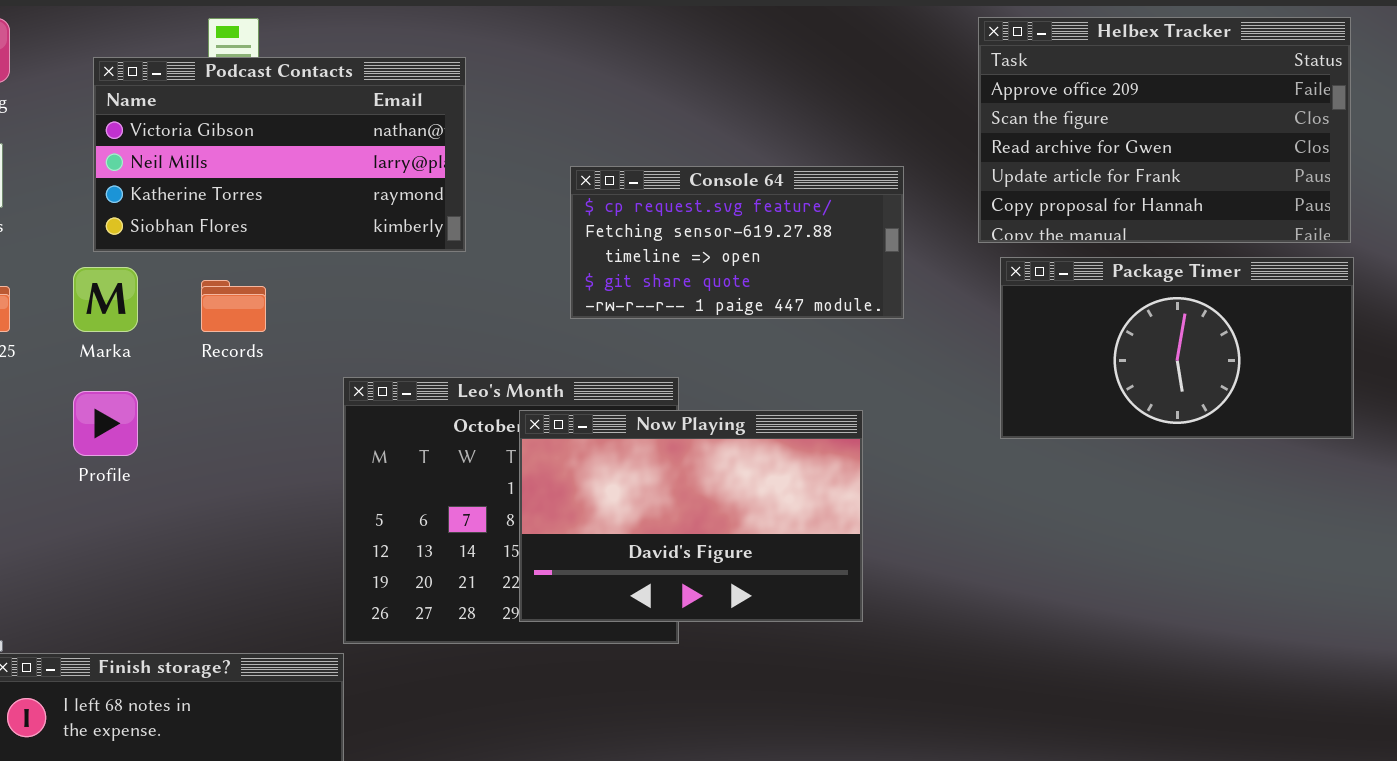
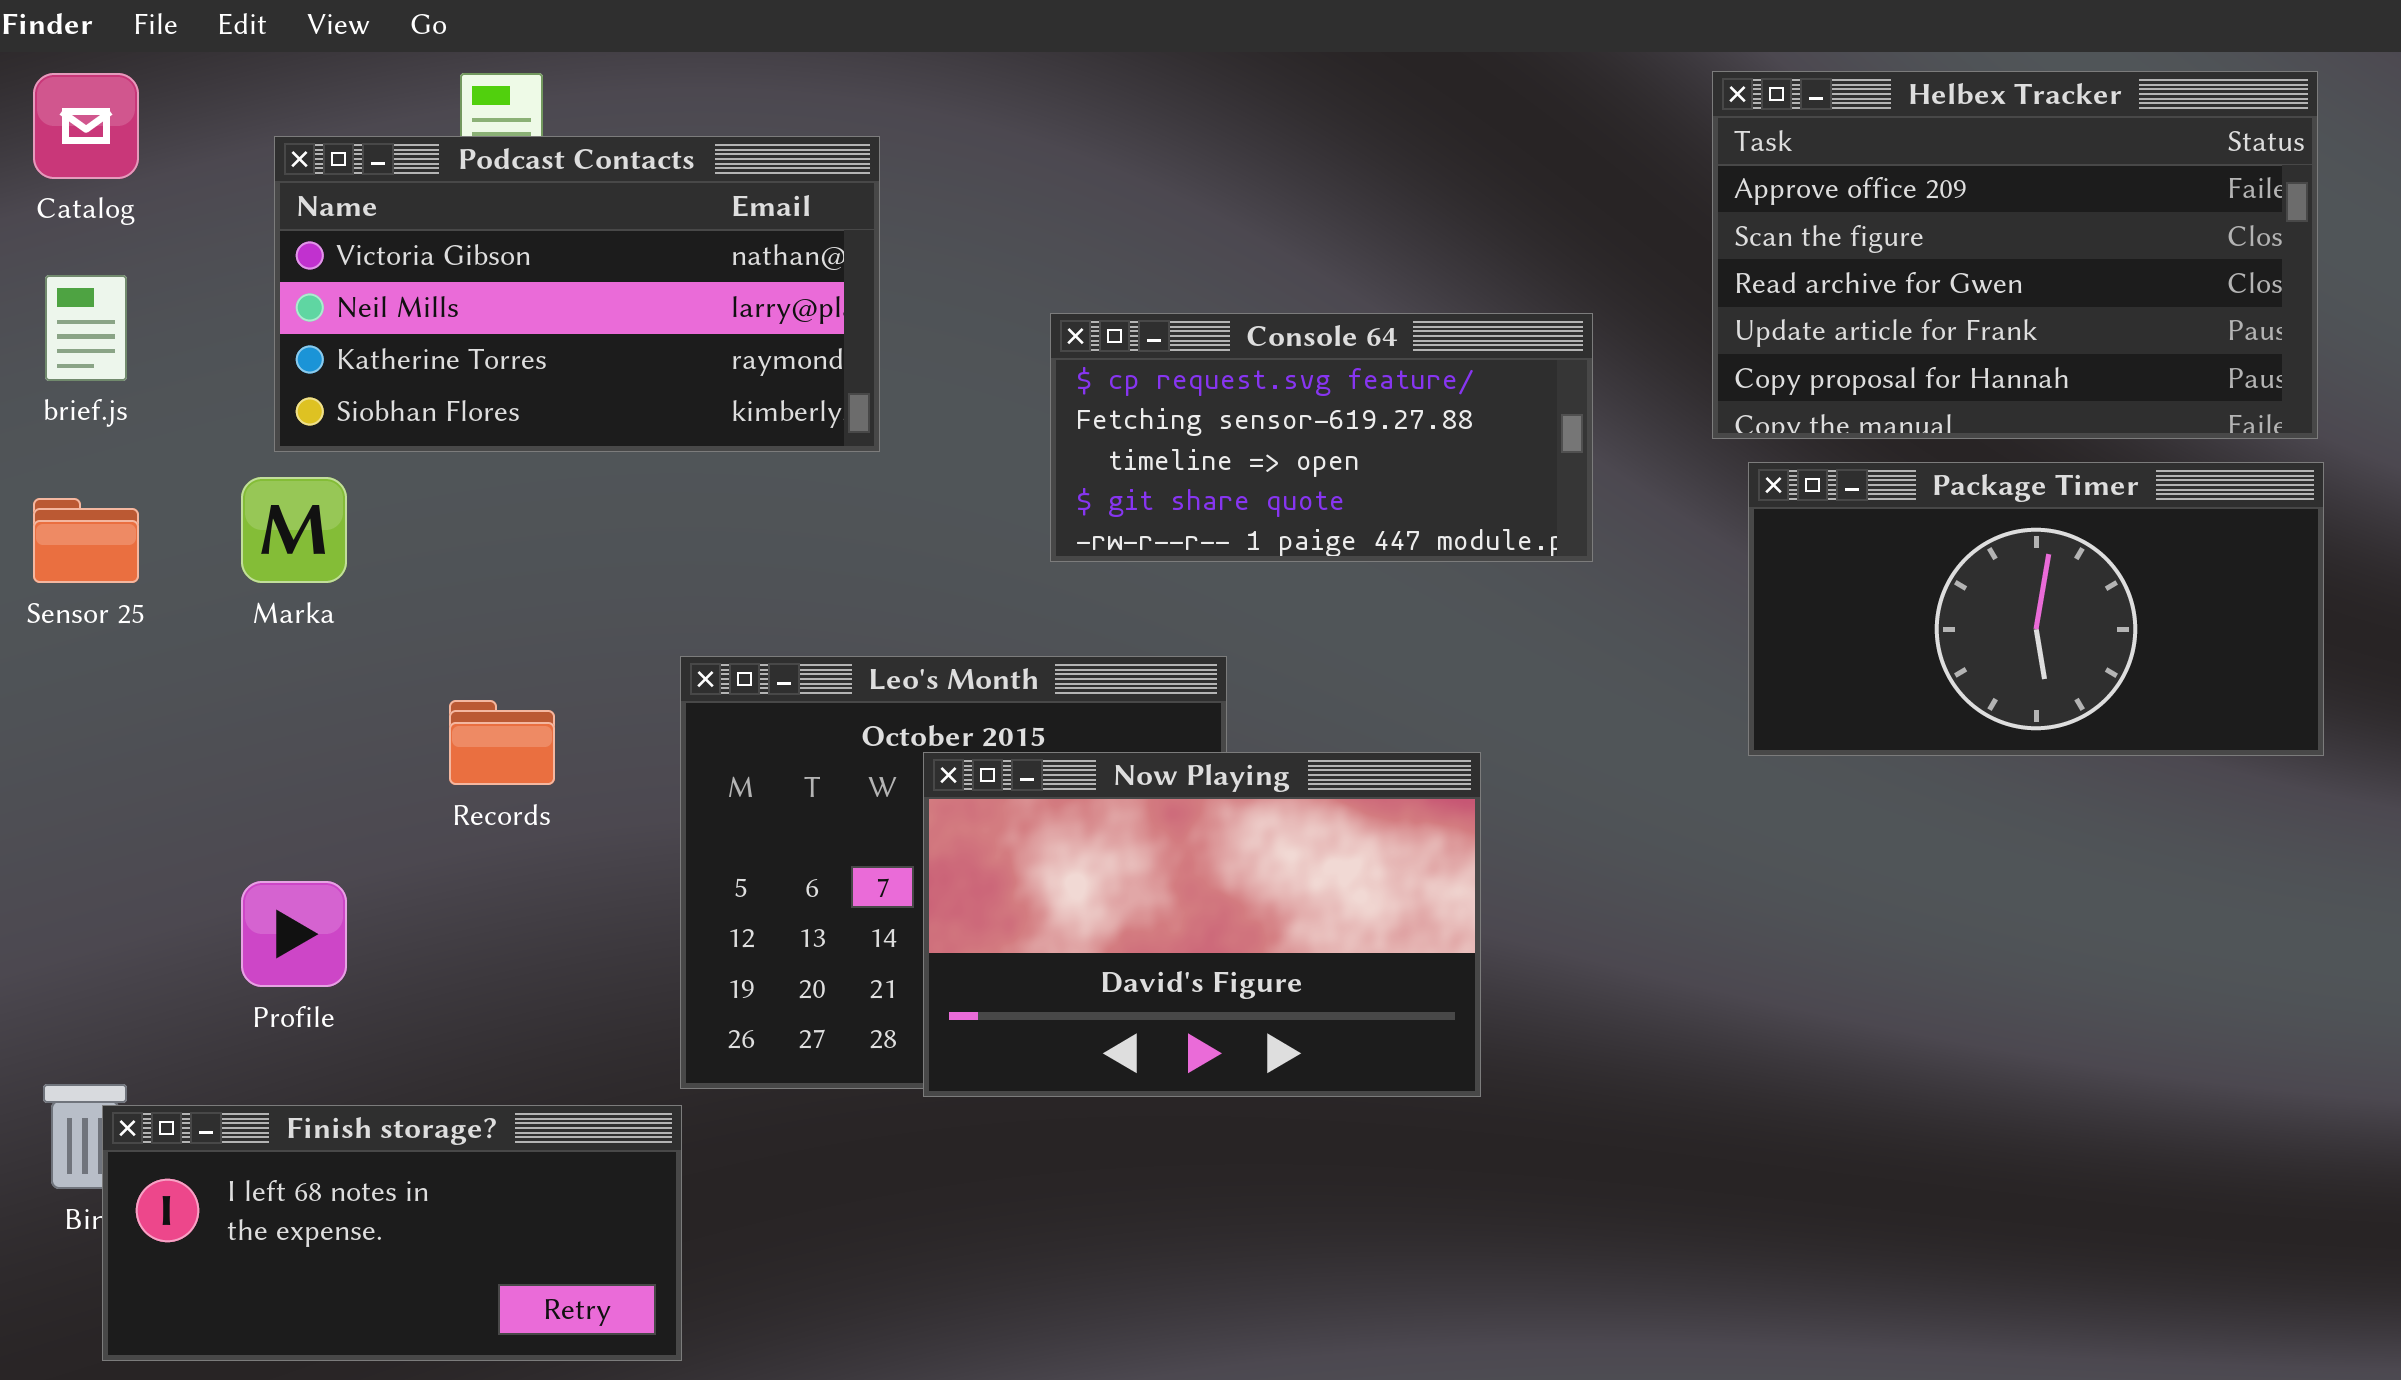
Records: [201,280,266,332] -> [449,700,555,785], moved
Profile: [73,391,138,456] -> [241,881,347,987], moved
Now Playing: [519,410,863,622] -> [923,752,1481,1097], moved

